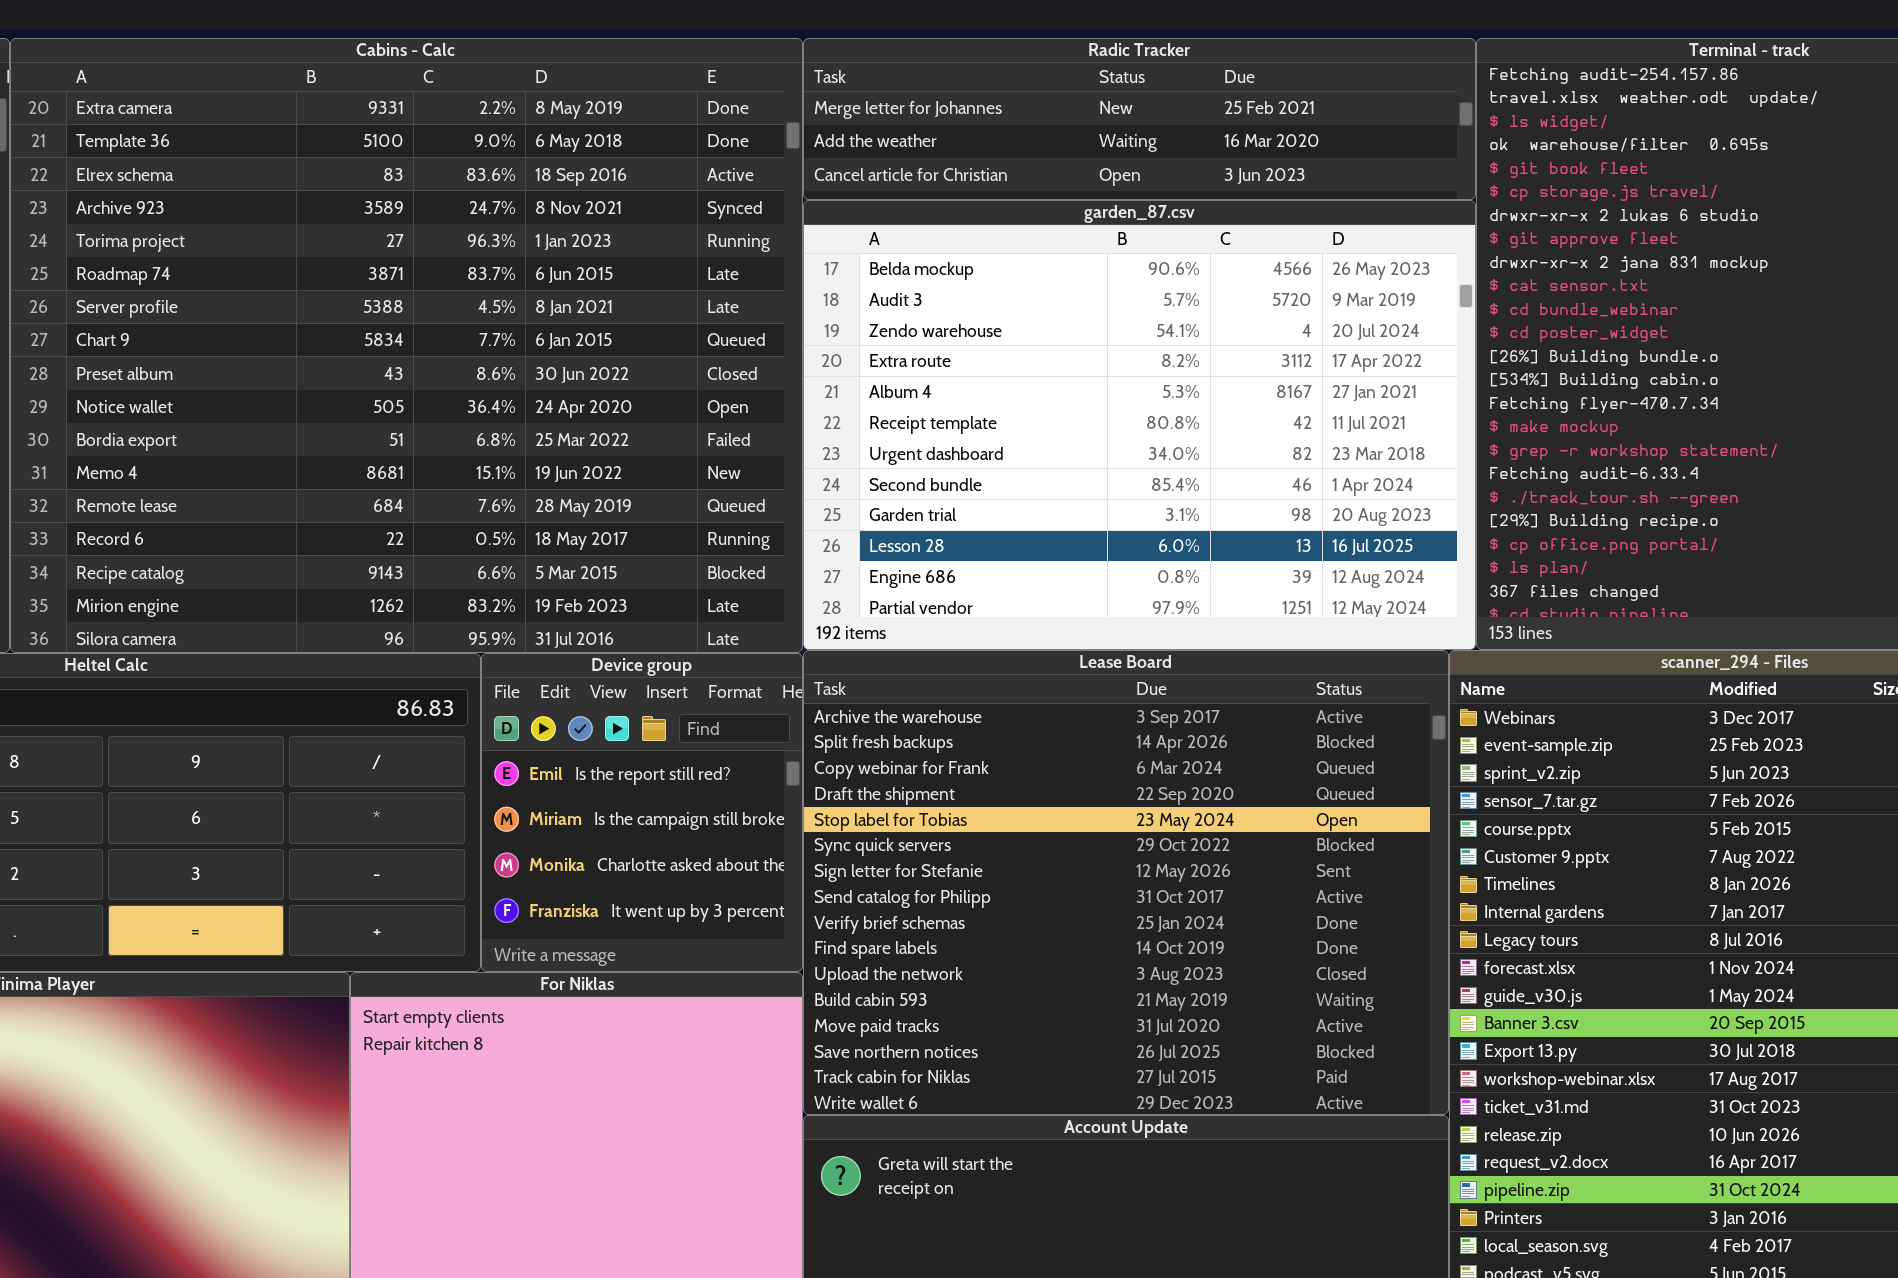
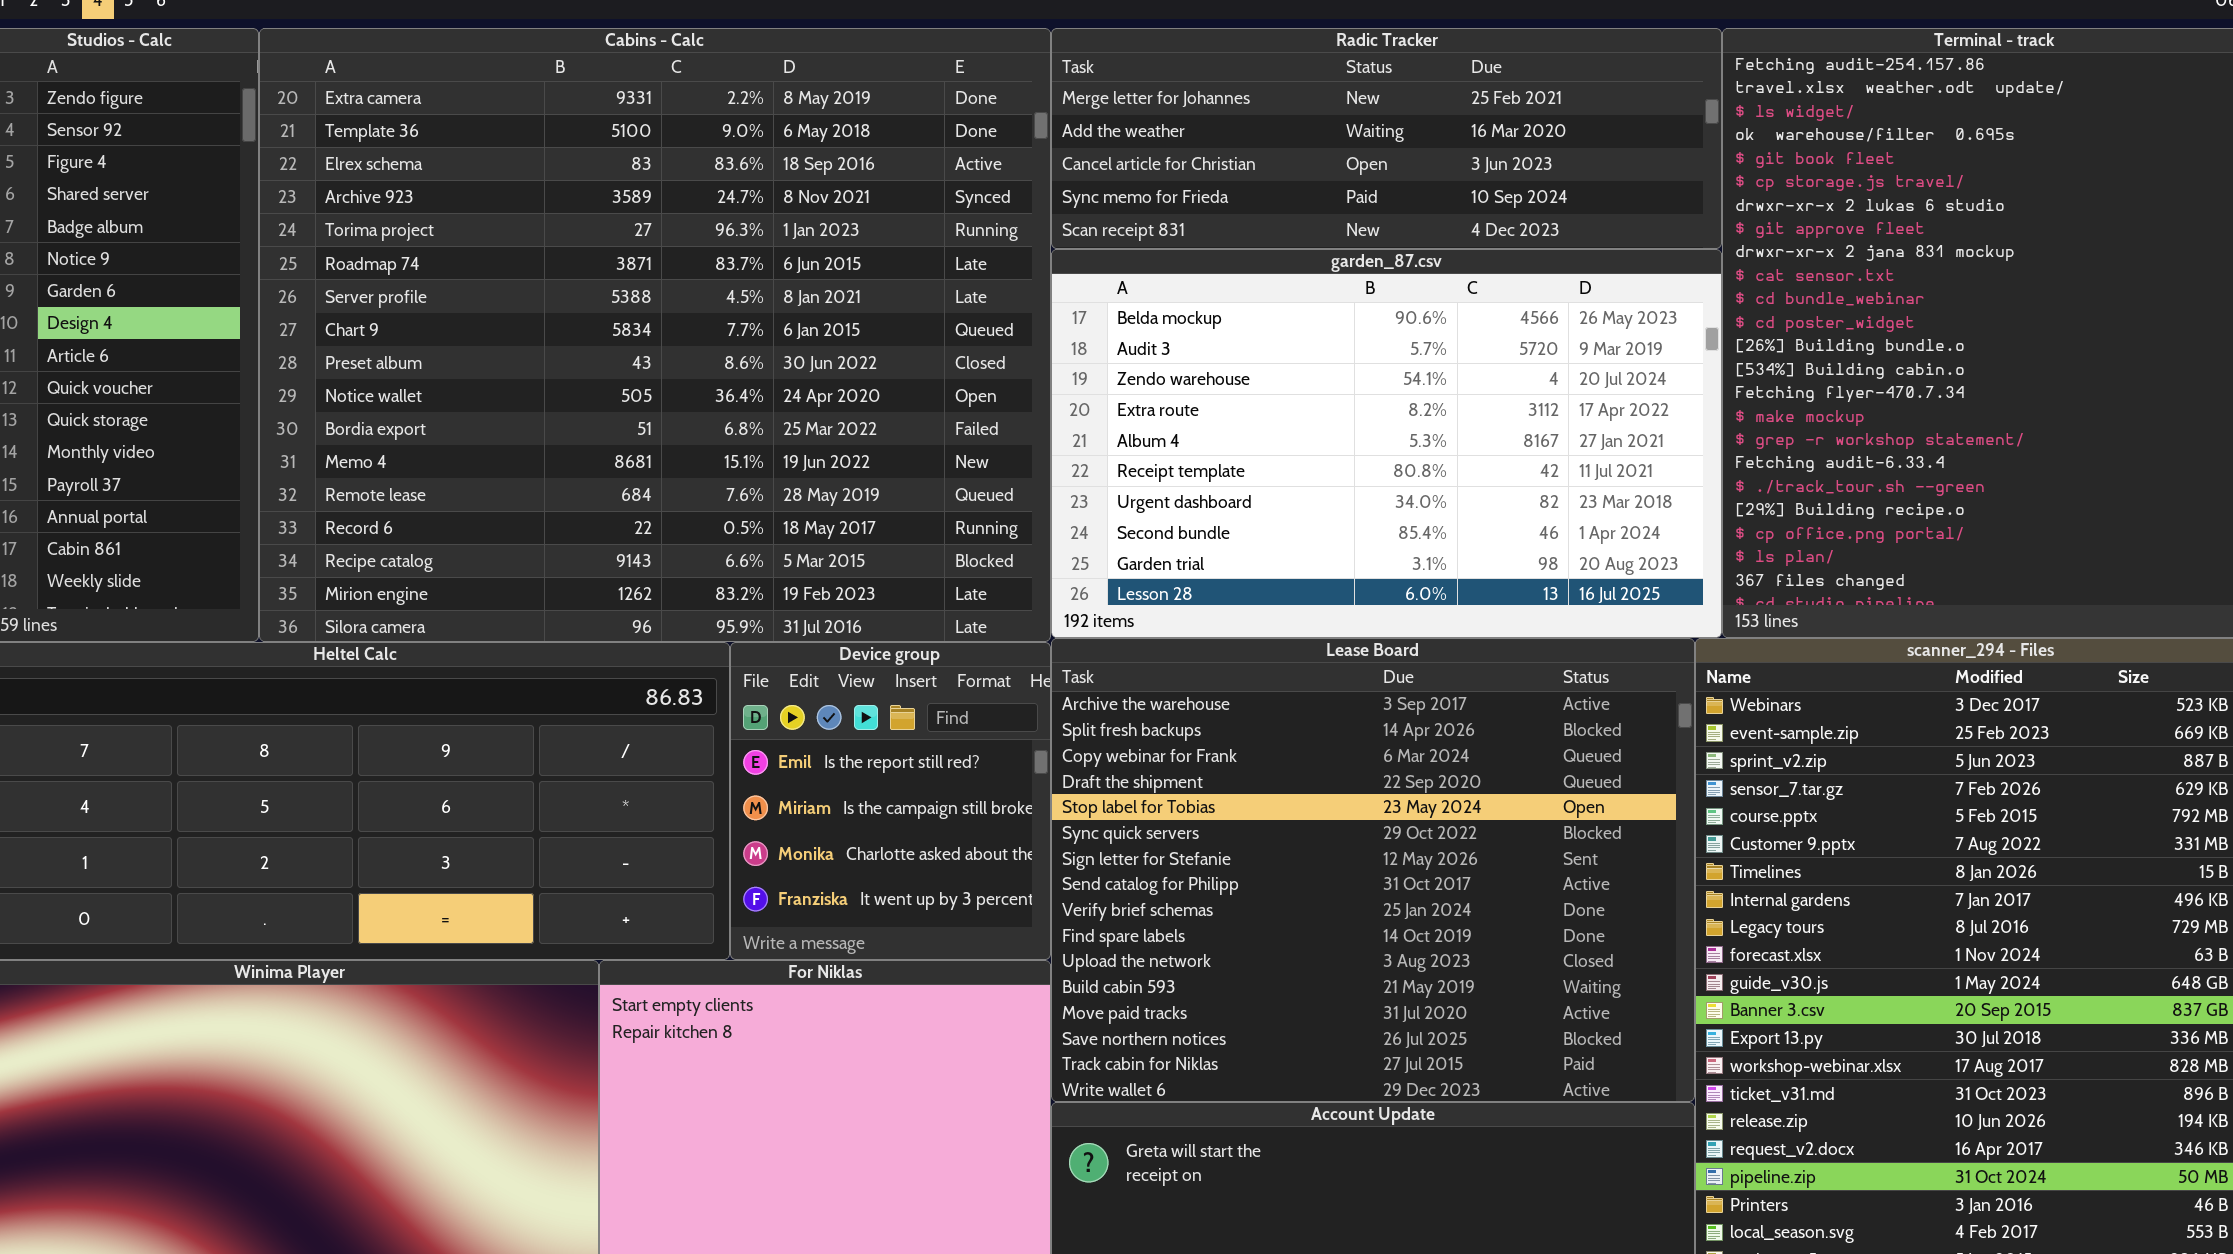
Radic Tracker: [803,38,1476,200] -> [1051,28,1722,249], resized
garden_87.csv: [803,200,1476,650] -> [1051,249,1722,638], resized

